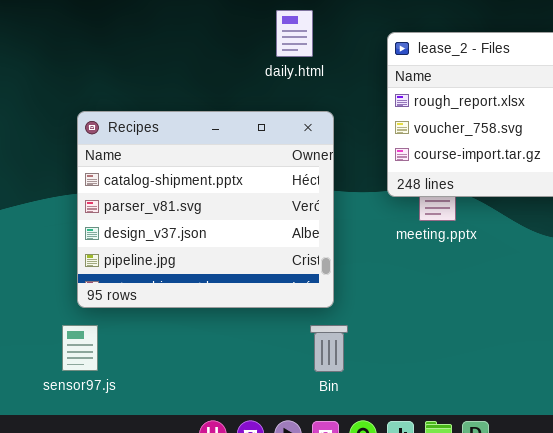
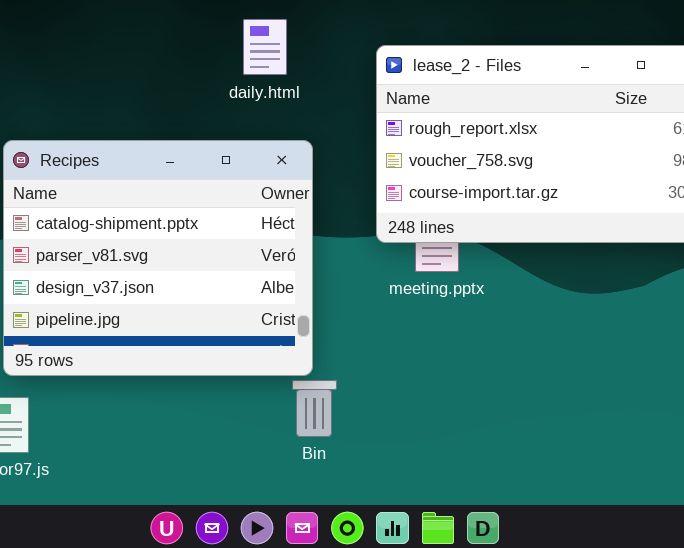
Bin: [310,325,348,372] -> [292,380,337,437], moved

